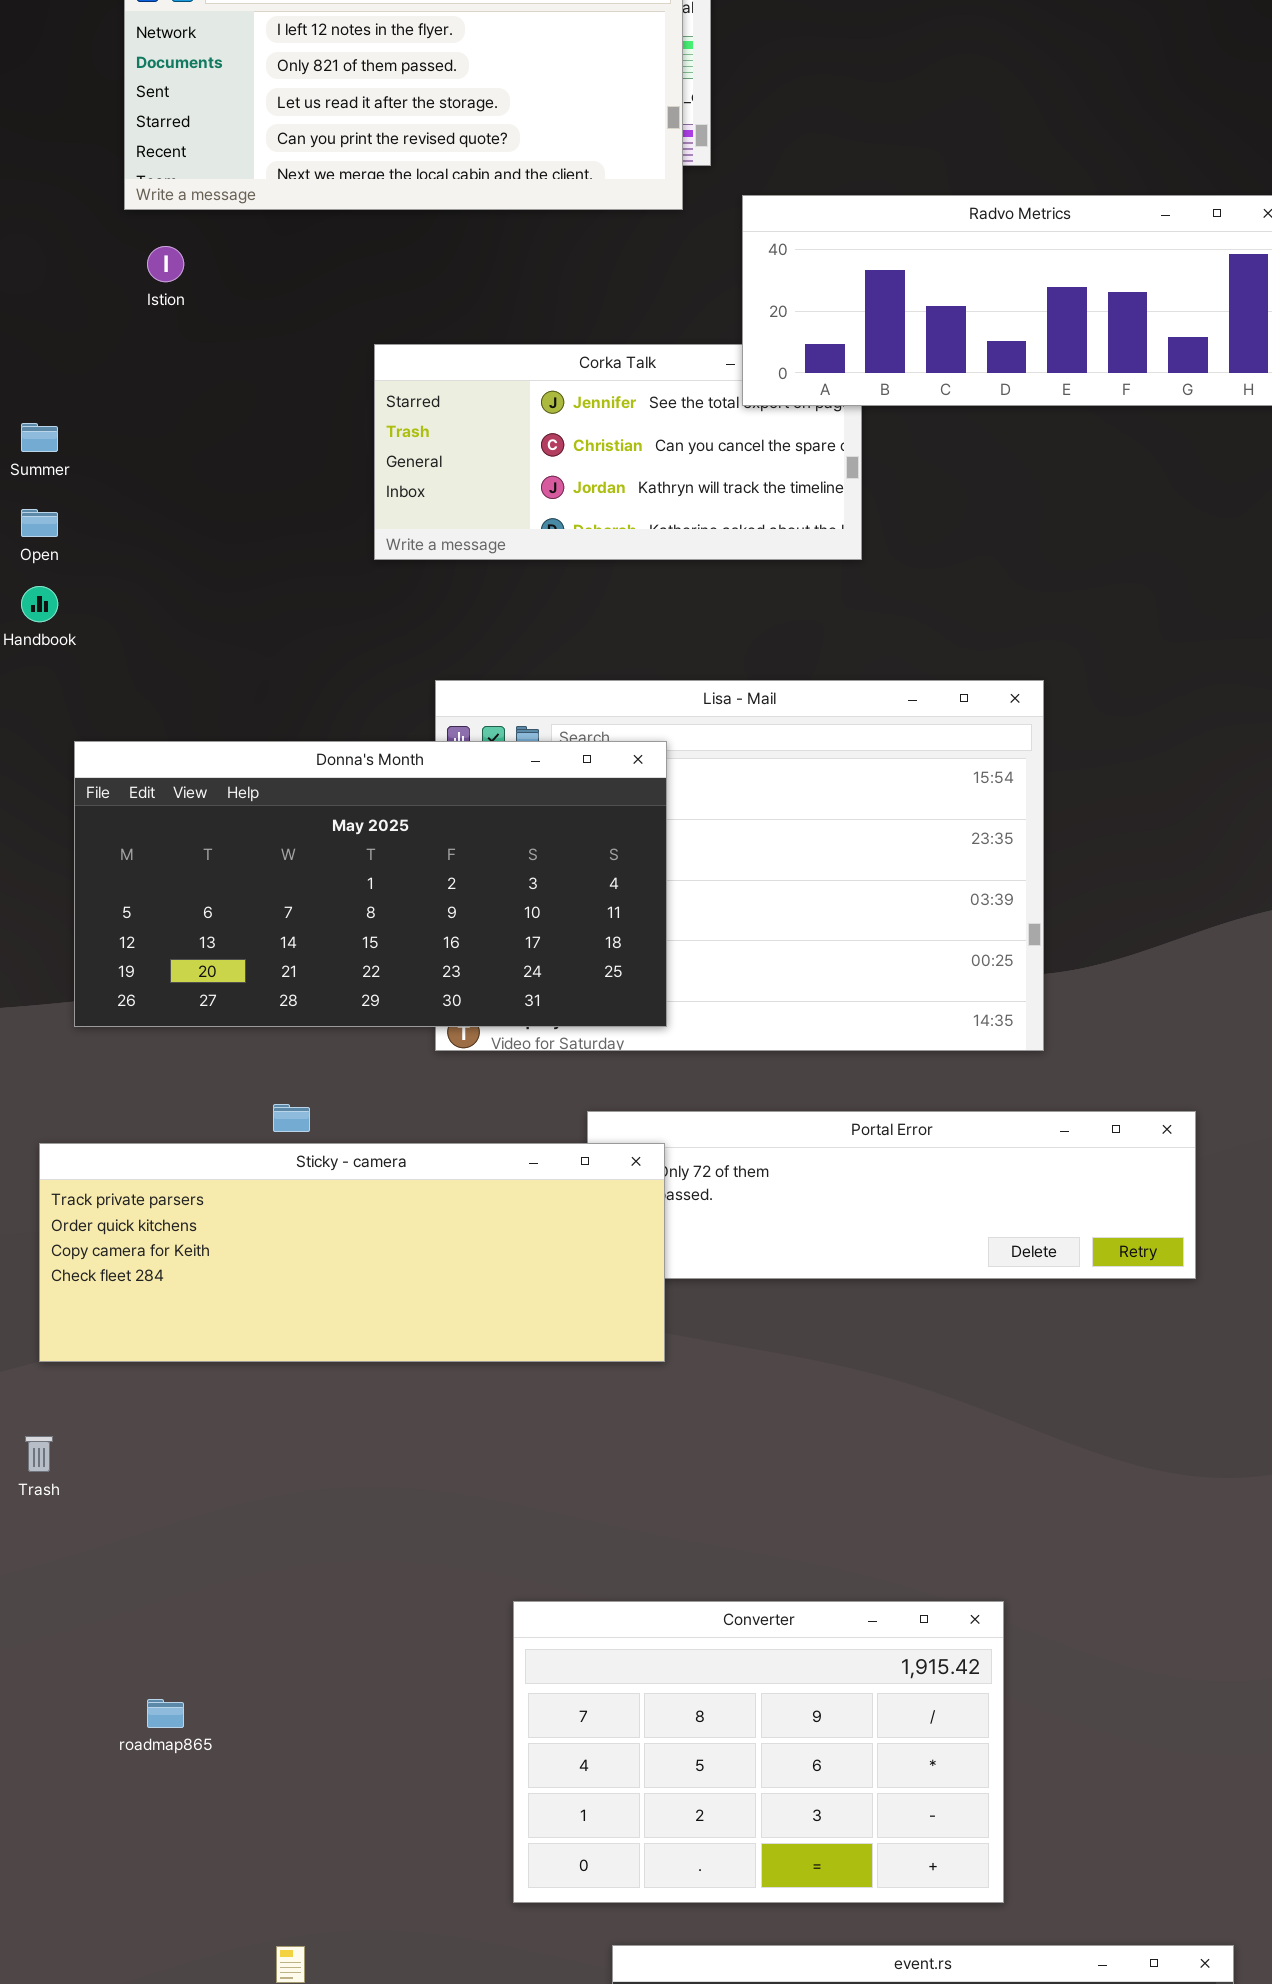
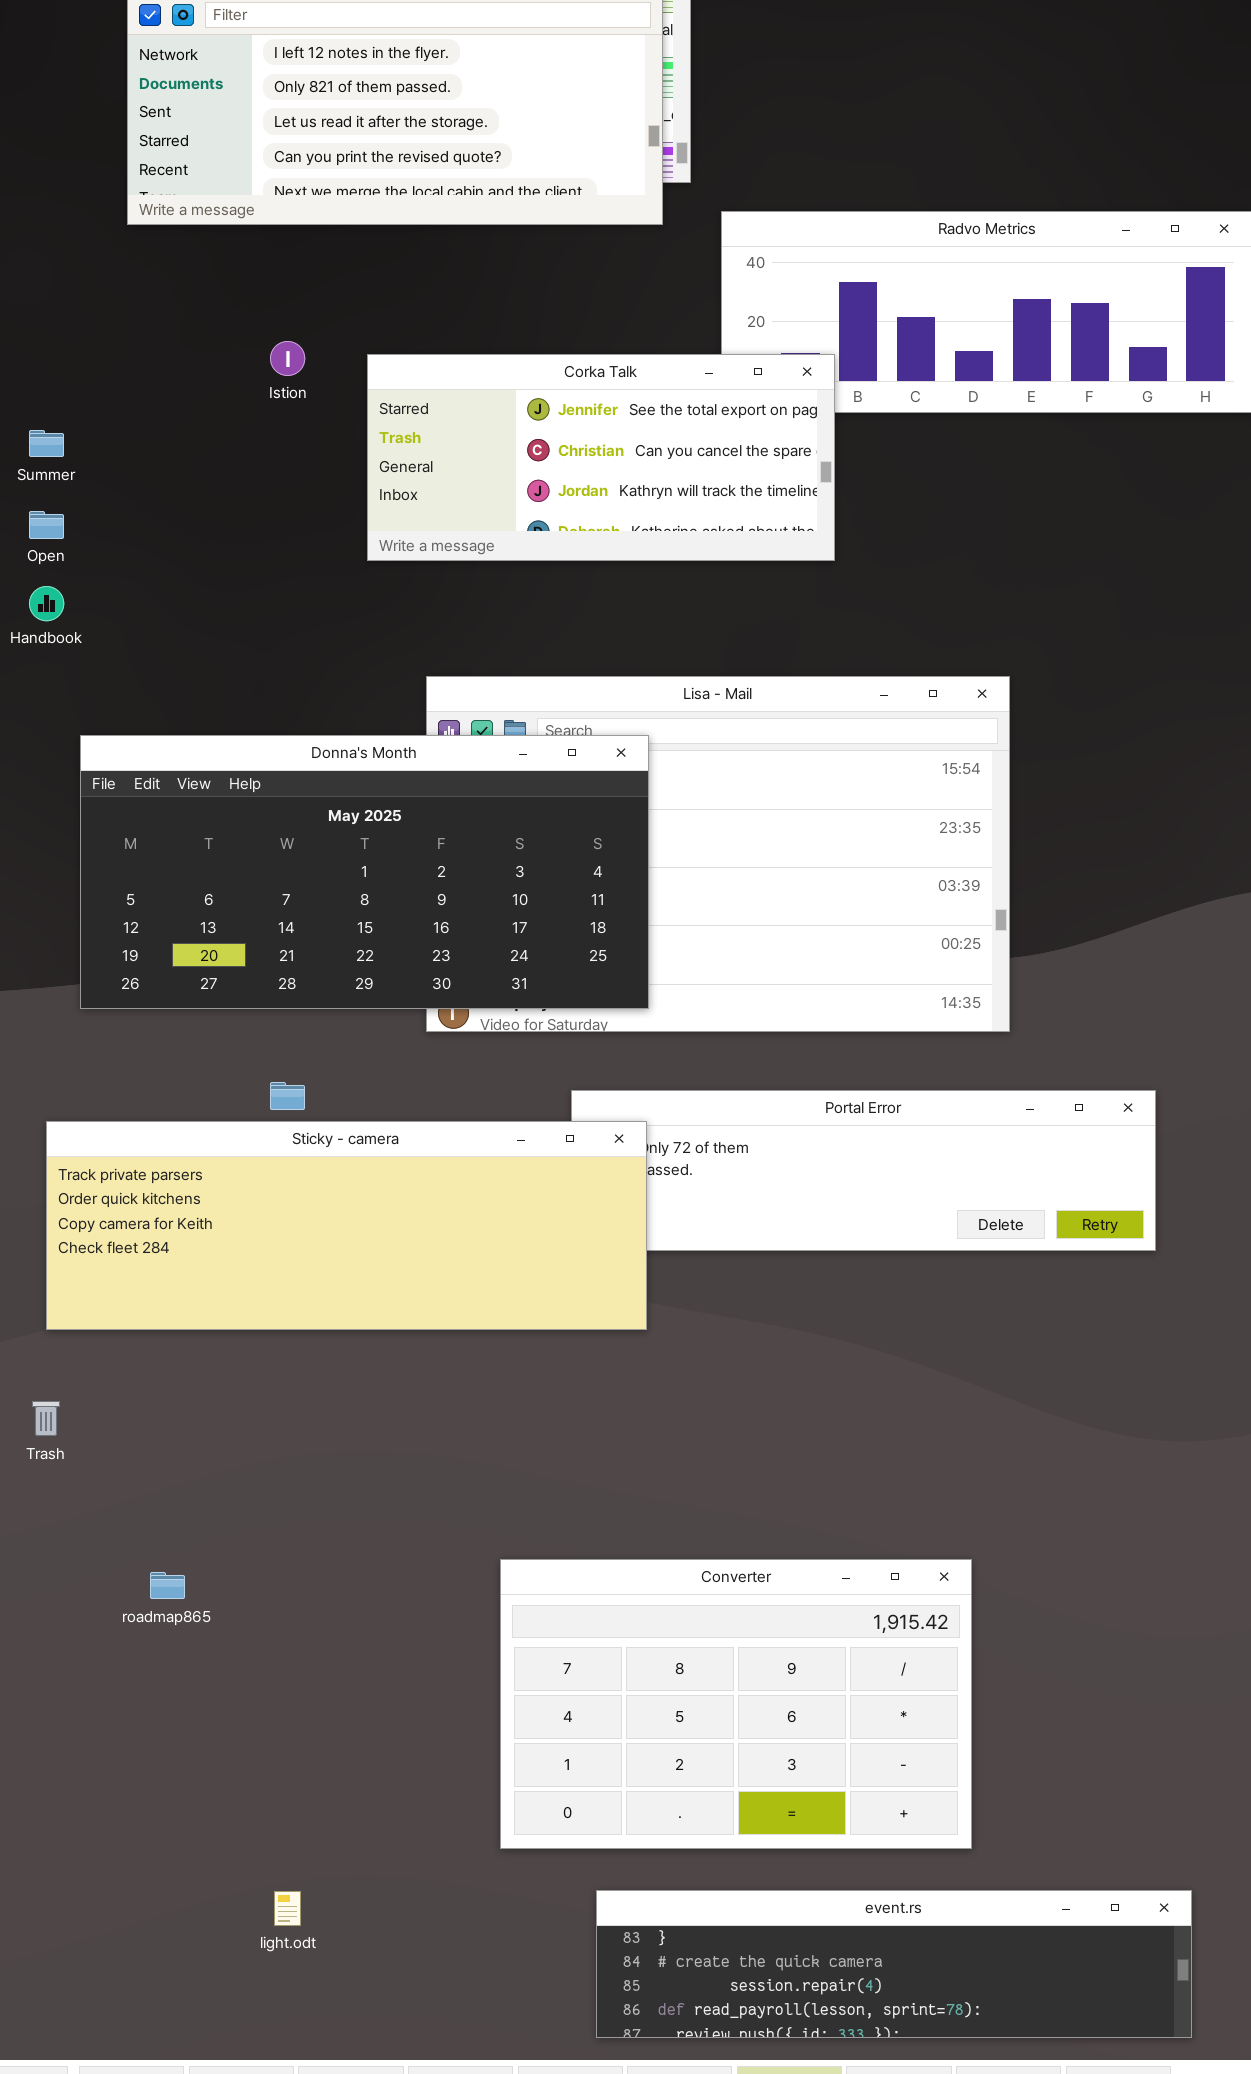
Istion: [147,246,184,282] -> [270,341,305,376], moved
Corka Talk: [374,344,862,560] -> [367,354,835,561], raised
roadmap865: [147,1699,184,1728] -> [150,1572,185,1599], moved

